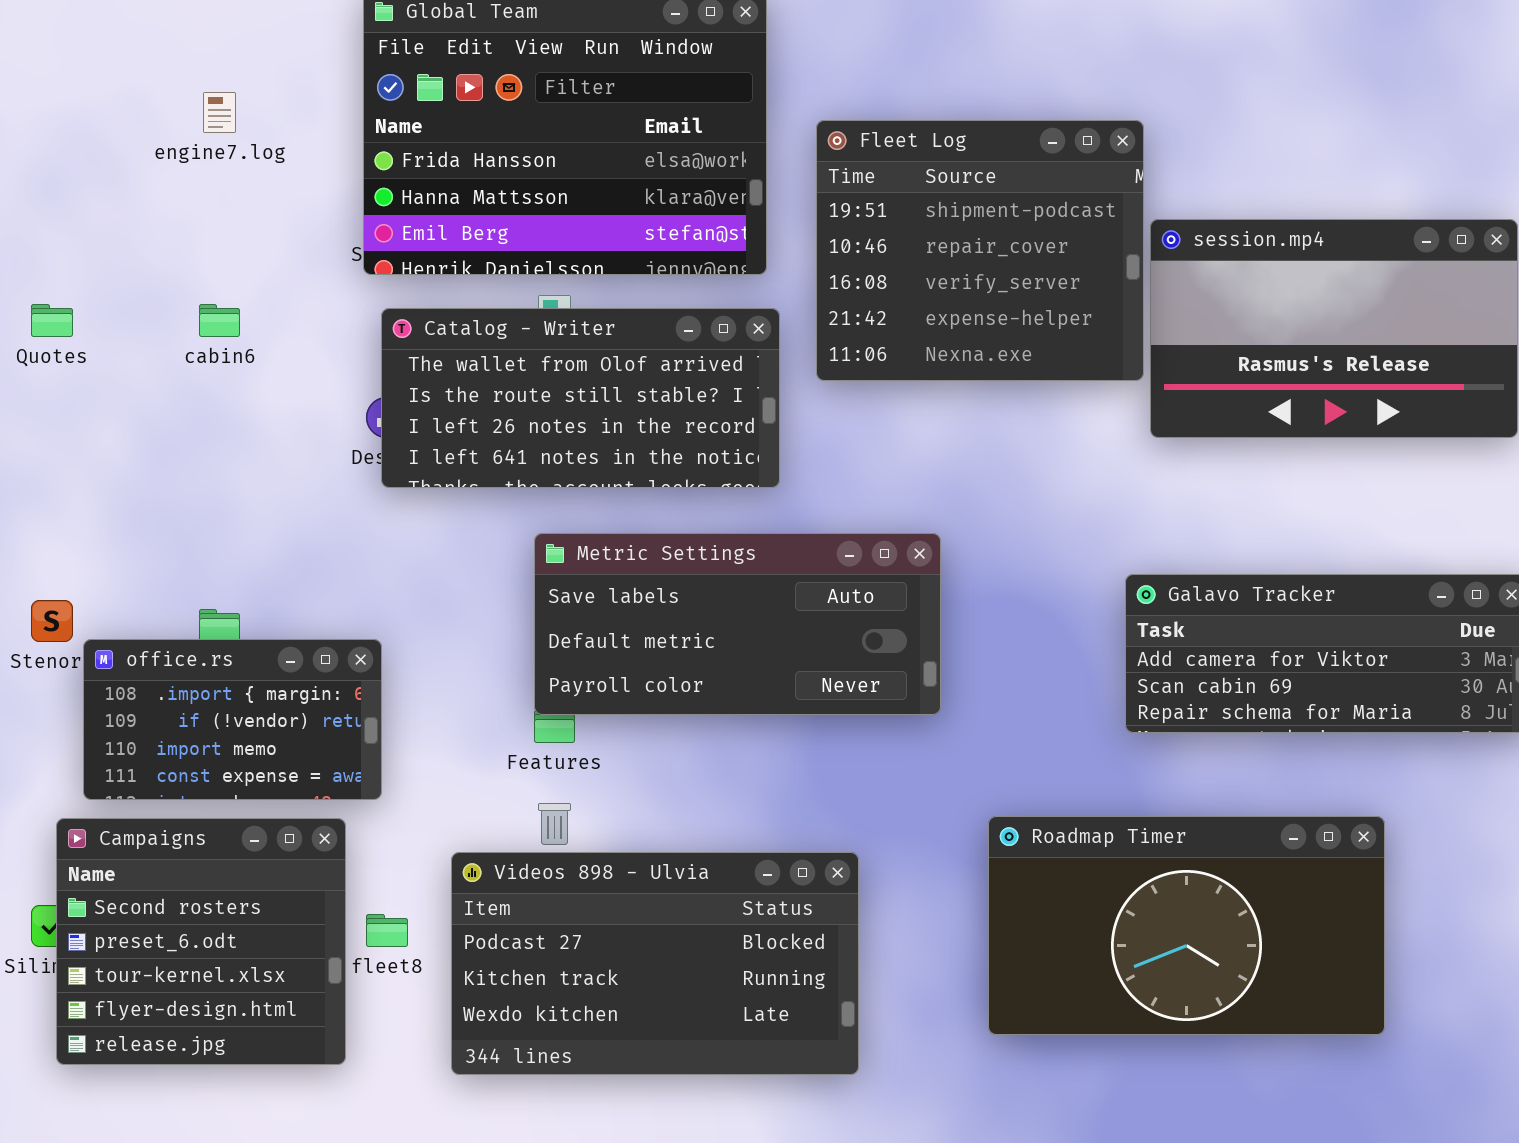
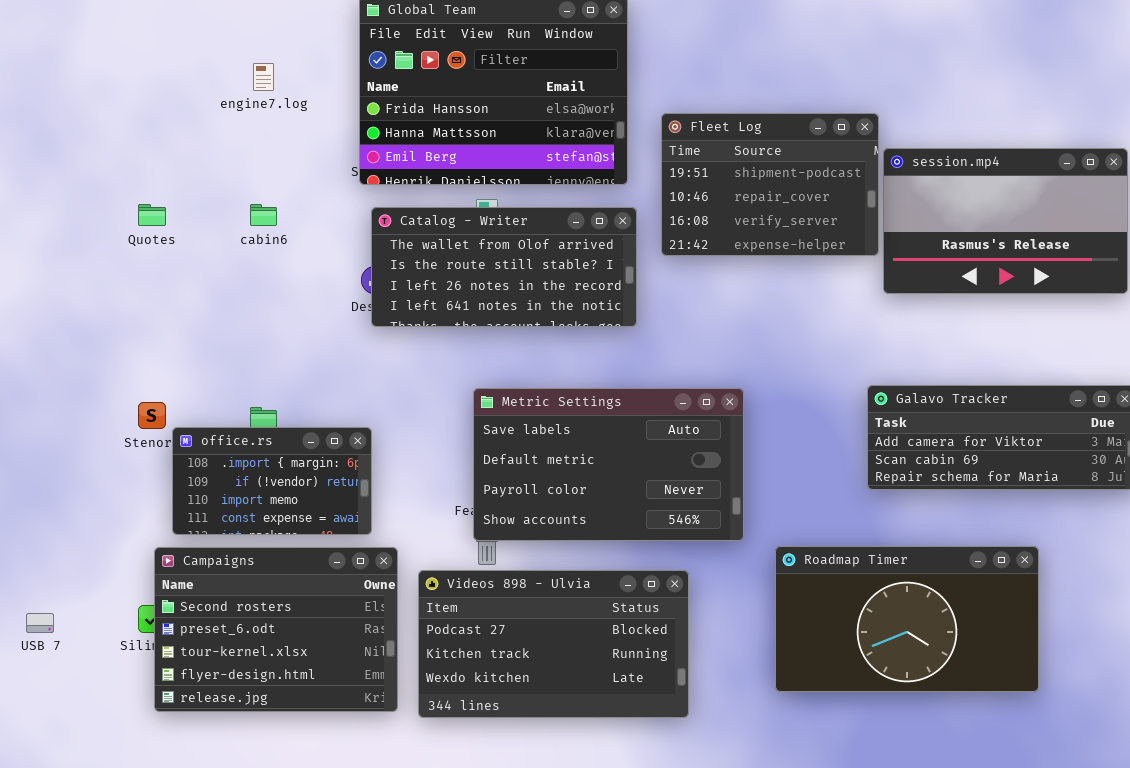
Fleet Log: [816,120,1144,381] -> [661,113,879,256], resized
Metric Settings: [534,533,941,715] -> [473,388,744,541], moved, resized
Campaigns: [56,818,346,1065] -> [154,547,398,712], resized

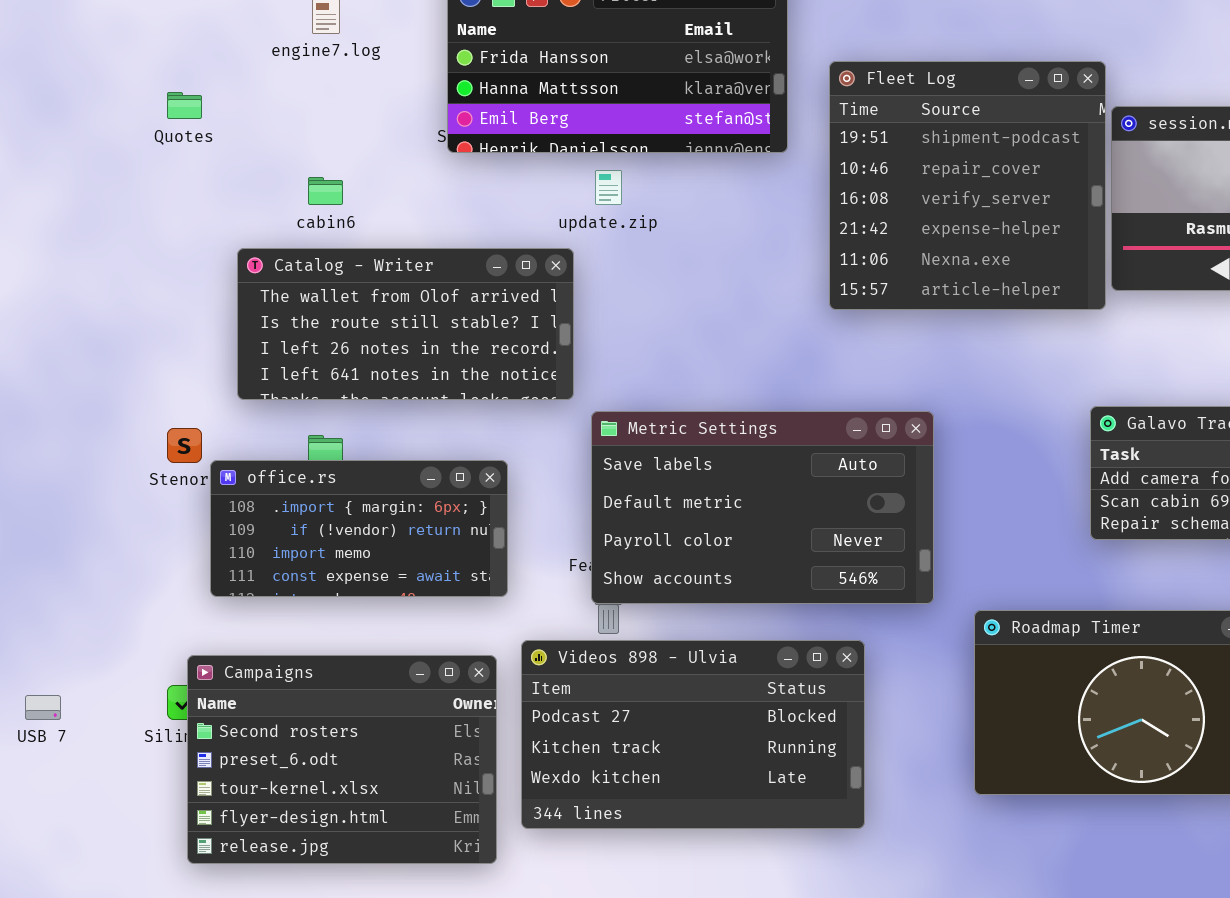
Fleet Log: [661,113,879,256] -> [829,61,1106,310], resized
Quotes: [138,204,166,226] -> [167,92,202,119], moved
Catalog - Writer: [371,207,637,327] -> [237,248,574,400], moved
office.rs: [172,427,372,535] -> [210,460,508,597], resized
Campaigns: [154,547,398,712] -> [187,655,497,864], moved

